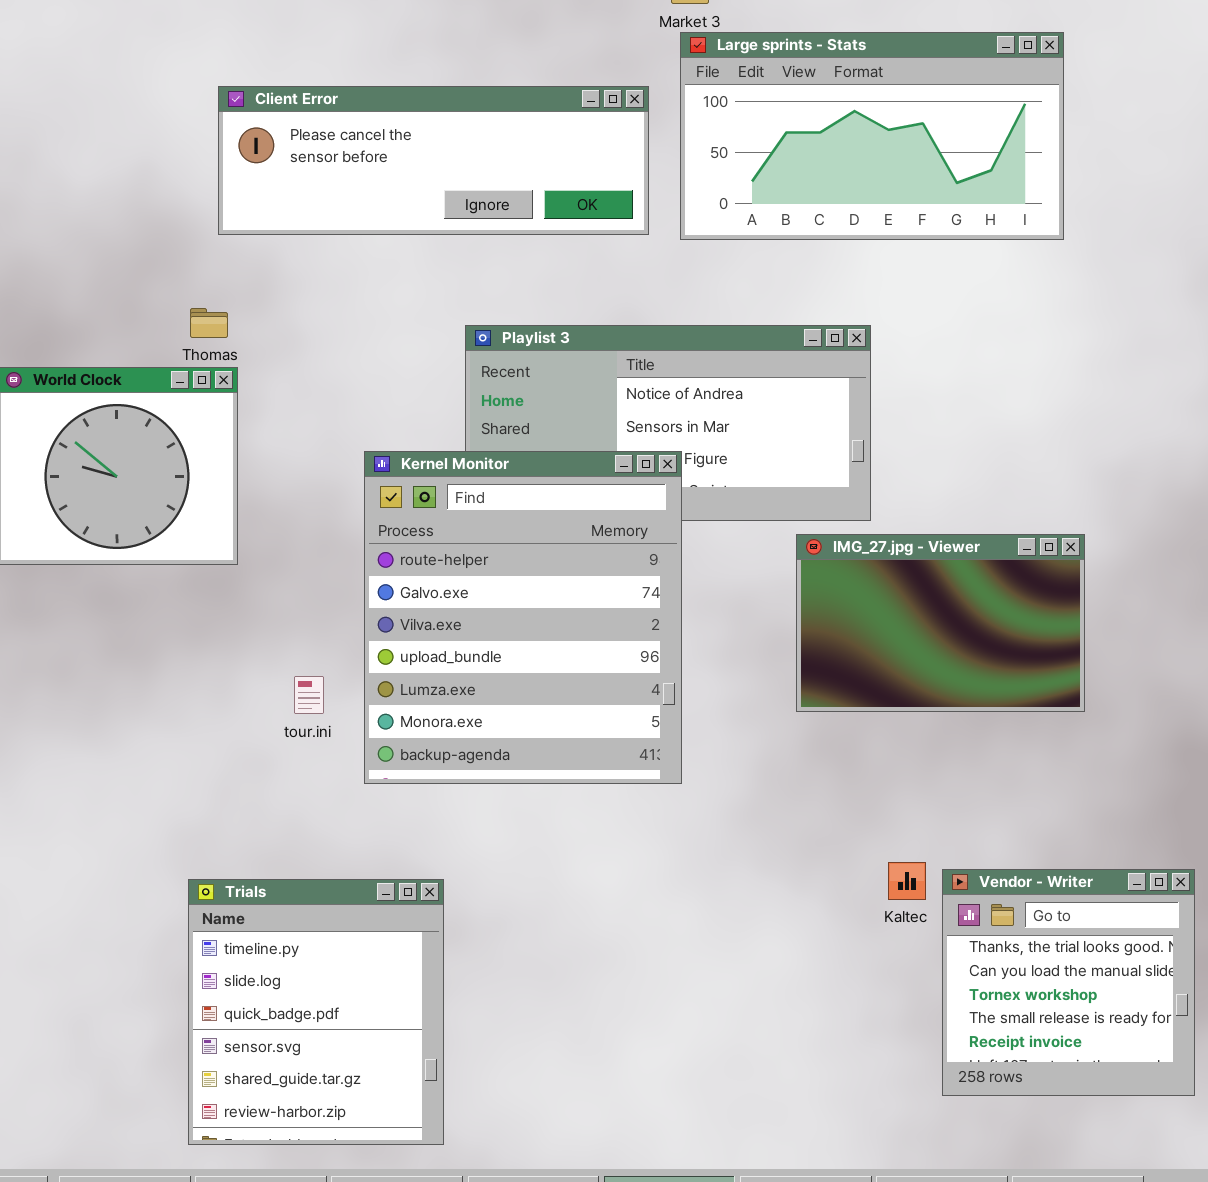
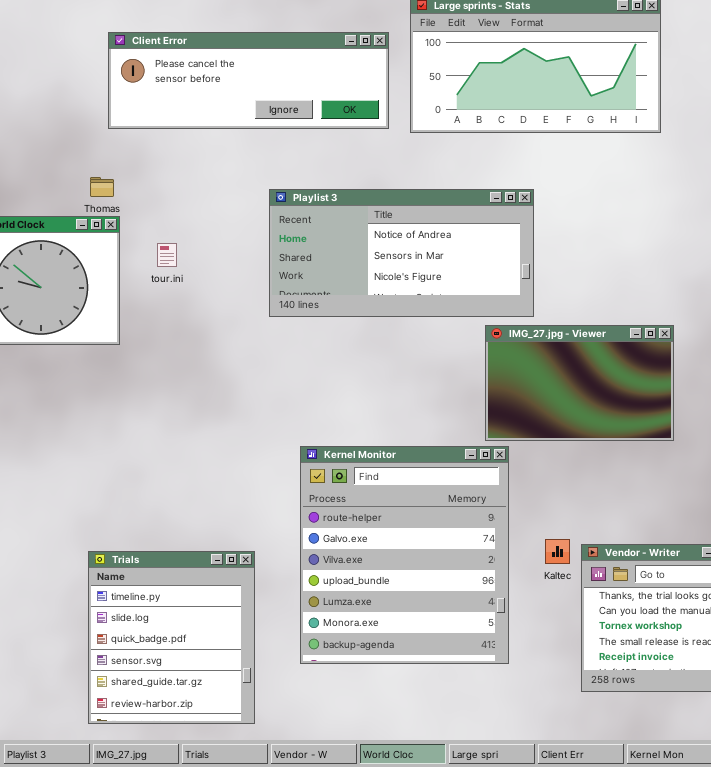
Kernel Monitor: [364,451,682,784] -> [300,446,509,664], moved
tour.ini: [294,676,324,714] -> [157,243,177,267], moved

